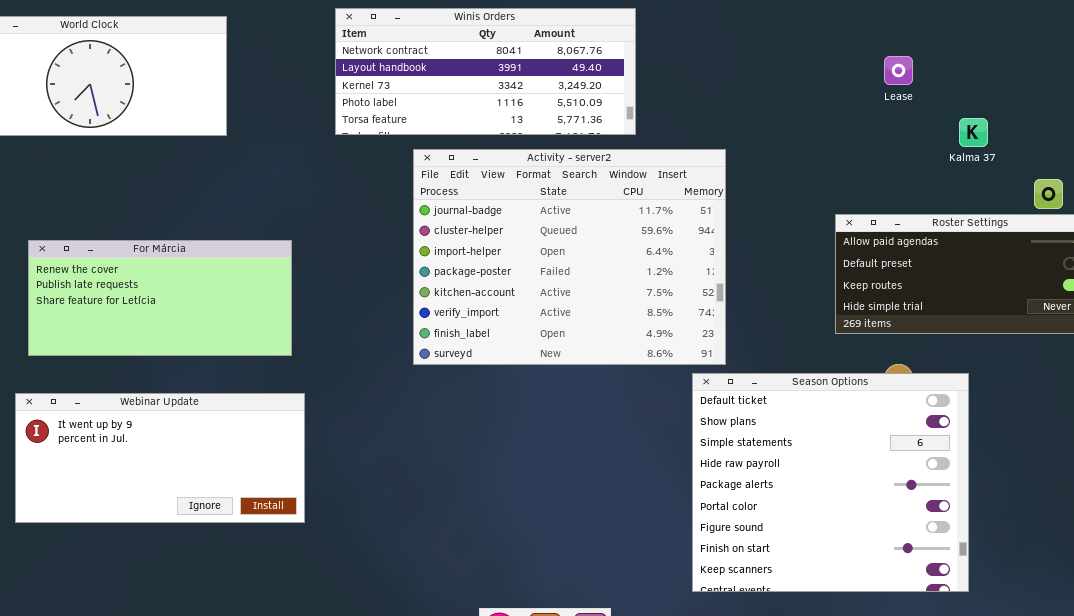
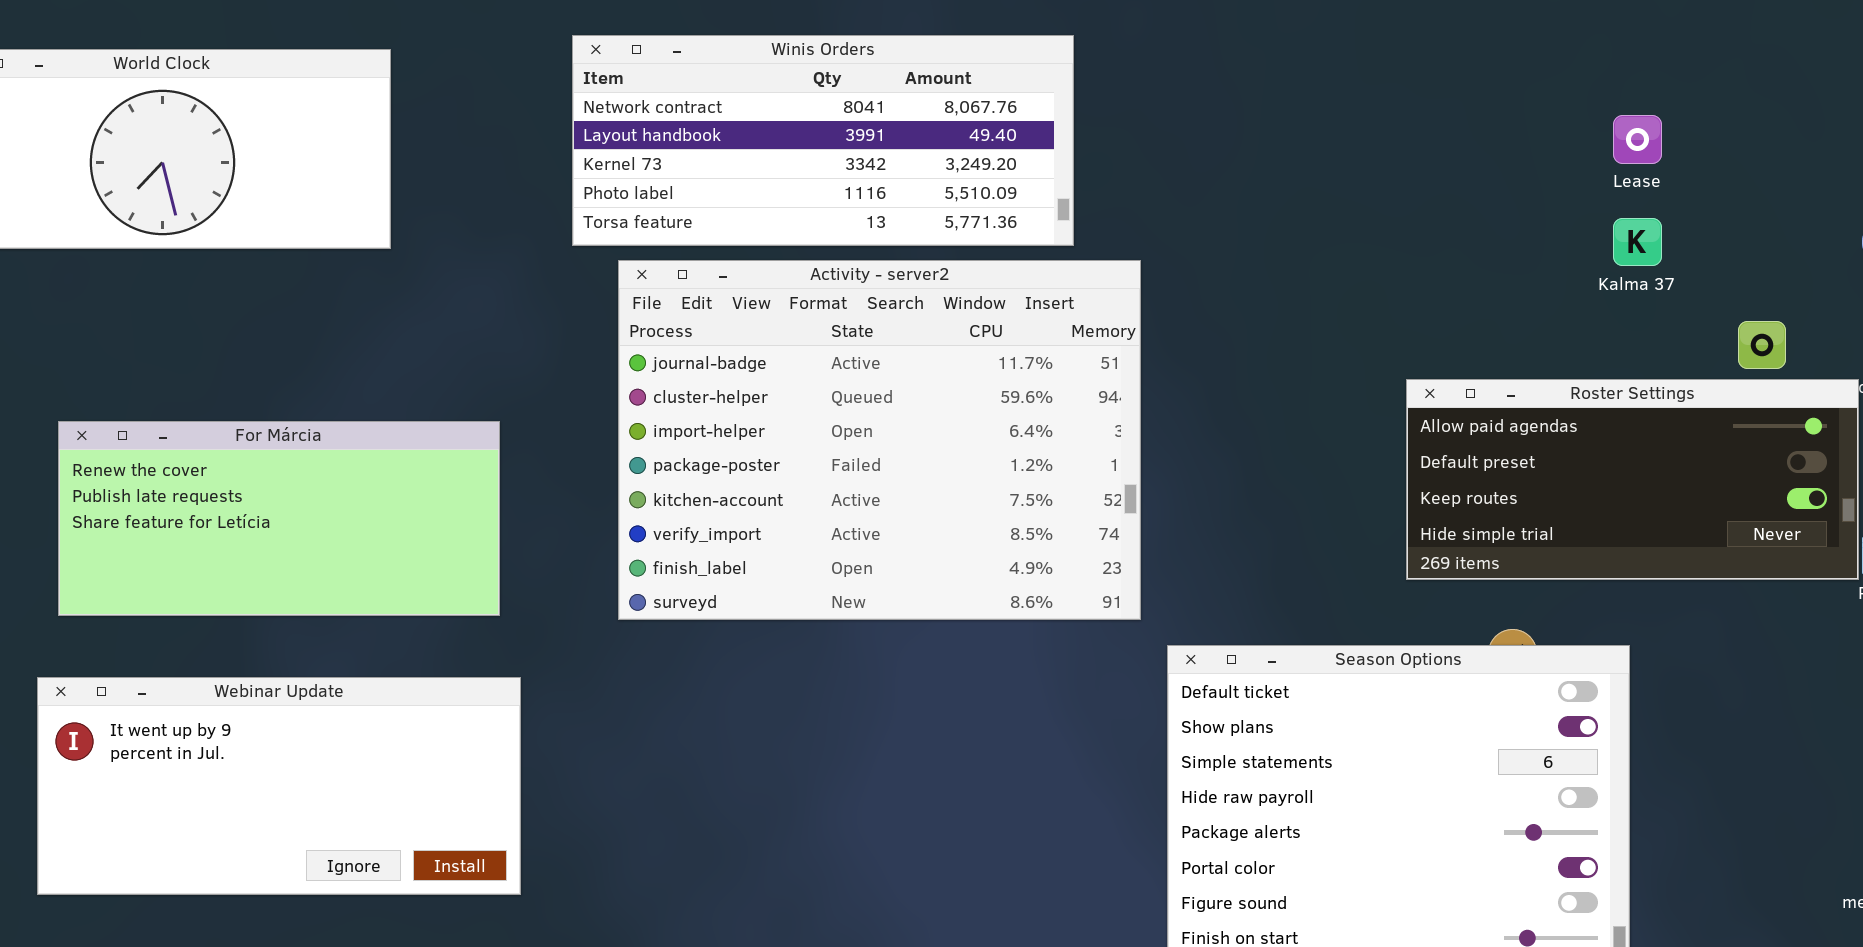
Lease: [884,56,913,85] -> [1613,115,1662,164], moved
Activity - server2: [413,149,726,365] -> [618,260,1141,620], moved

